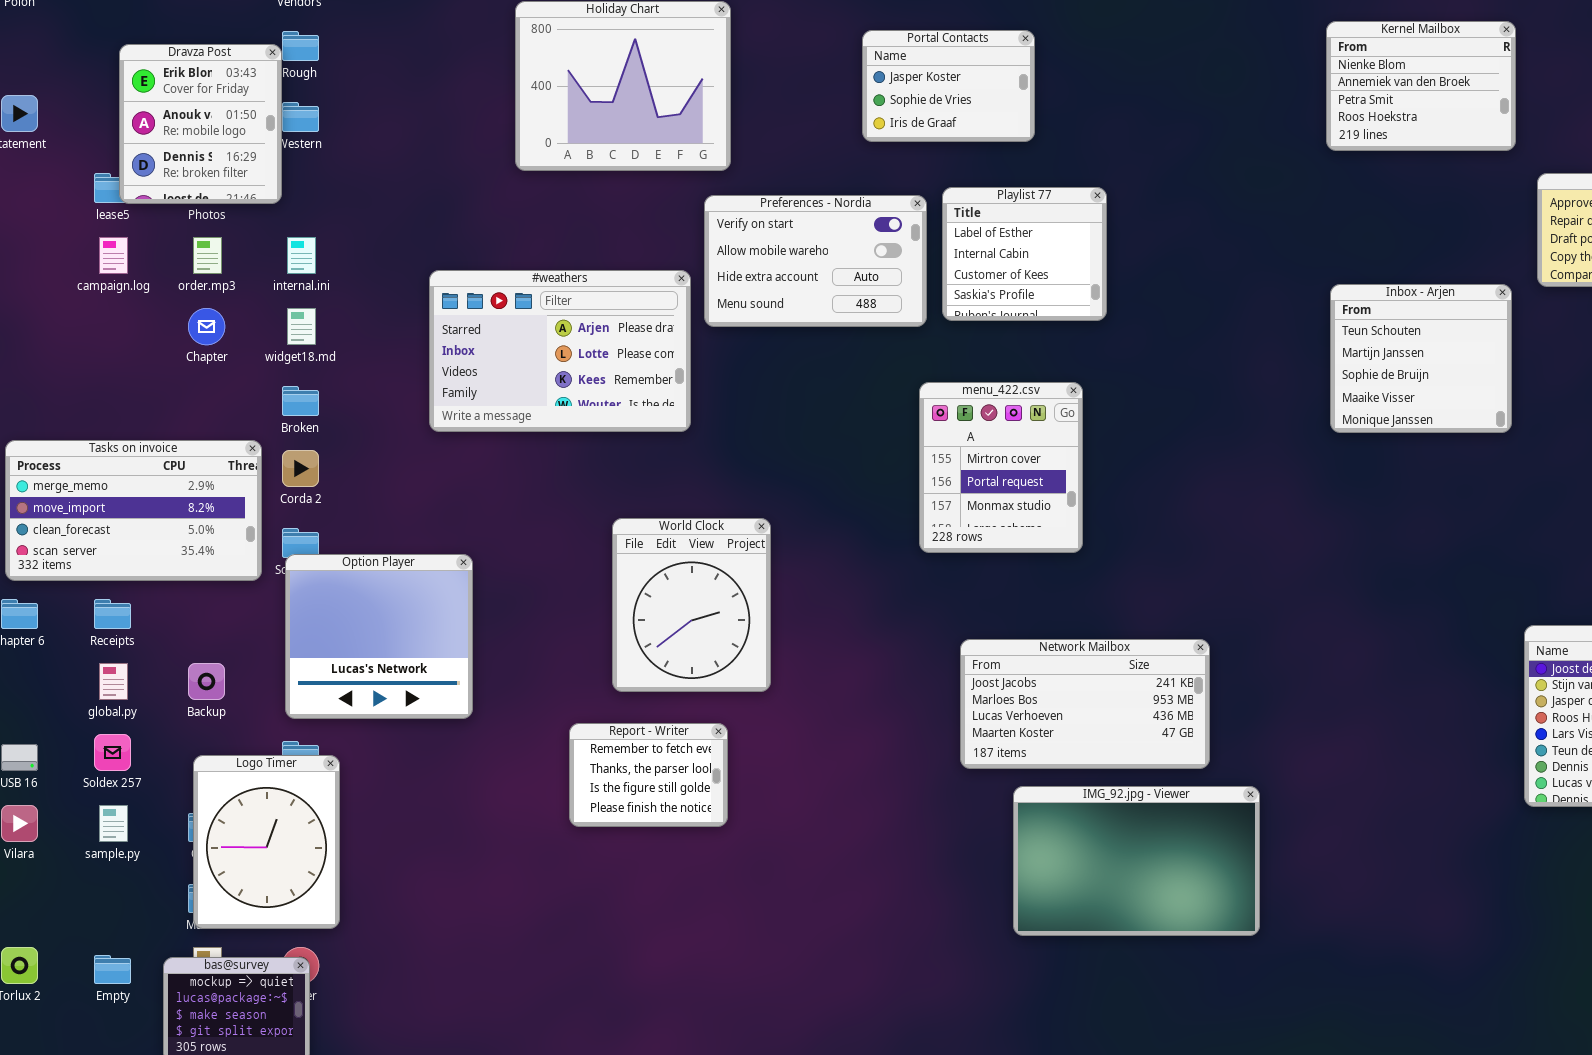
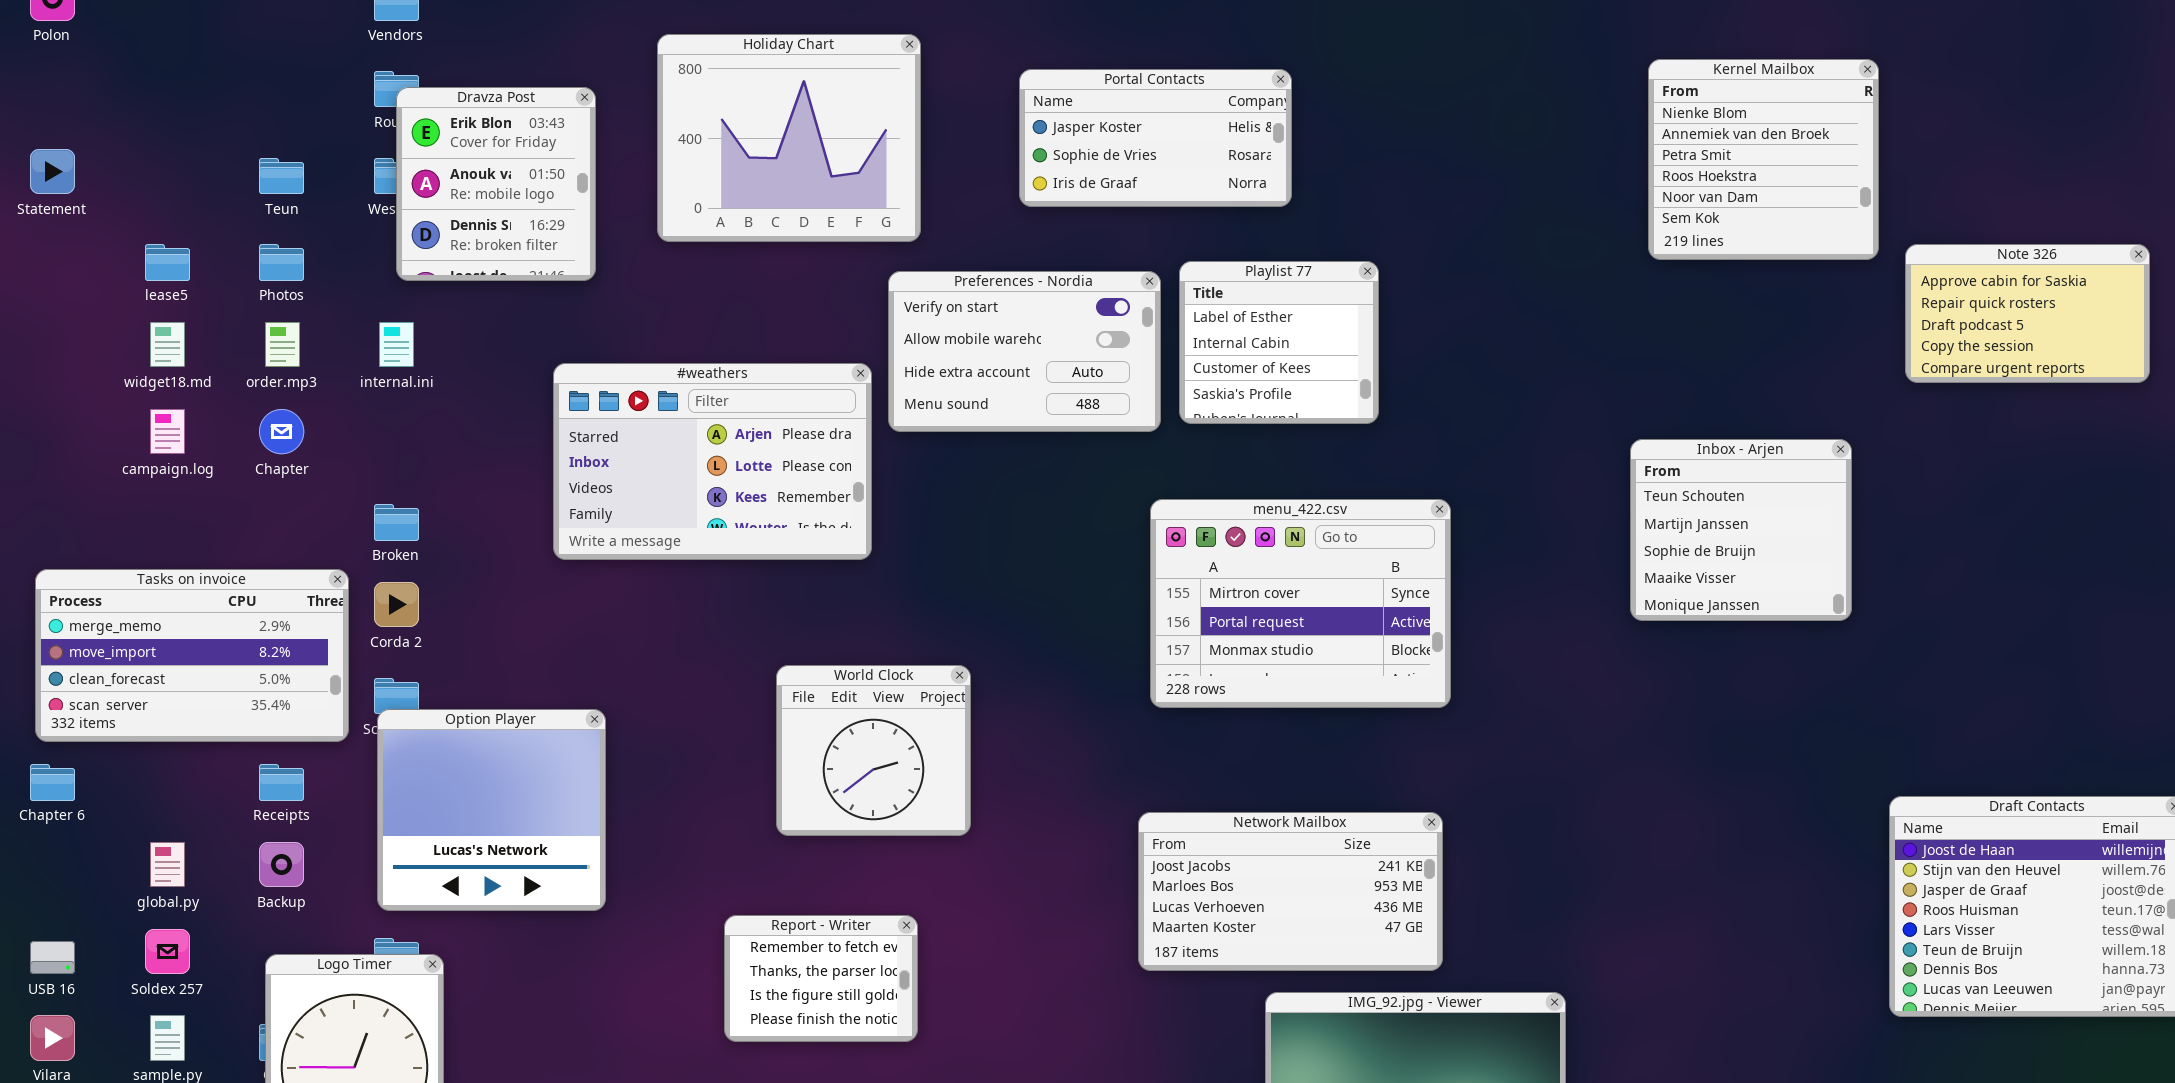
Kernel Mailbox: [1326,21,1516,151] -> [1648,59,1879,260], resized
Portal Contacts: [862,30,1035,142] -> [1019,69,1292,207], resized
Dravza Post: [119,44,282,204] -> [396,87,596,281], moved
campaign.log: [99,237,128,274] -> [150,409,185,454], moved
Inbox - Arjen: [1330,284,1512,433] -> [1630,439,1852,621], moved
widget18.md: [287,308,316,345] -> [150,322,185,367], moved
menu_422.csv: [919,382,1083,553] -> [1150,499,1451,708], resized
World Clock: [612,518,771,692] -> [776,665,971,836], resized
Receipts: [94,599,131,629] -> [259,764,304,801], moved
Network Mailbox: [960,639,1210,769] -> [1138,812,1443,971], moved

